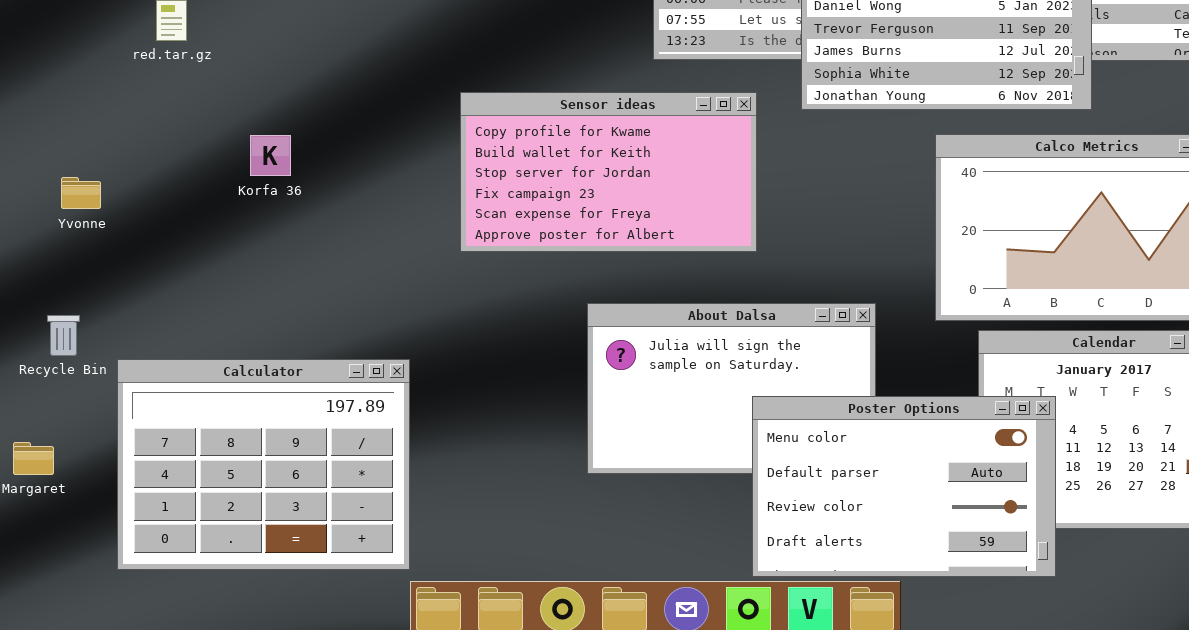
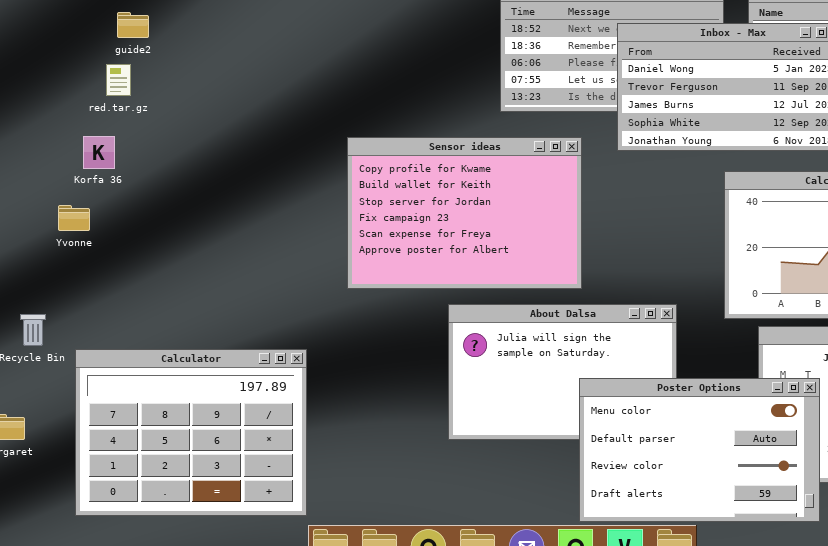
Sensor ideas: [460,92,757,252] -> [347,137,582,289], resized
Korfa 36: [250,135,291,176] -> [83,136,115,169], moved
Yvonne: [61,177,101,209] -> [58,205,90,231], moved

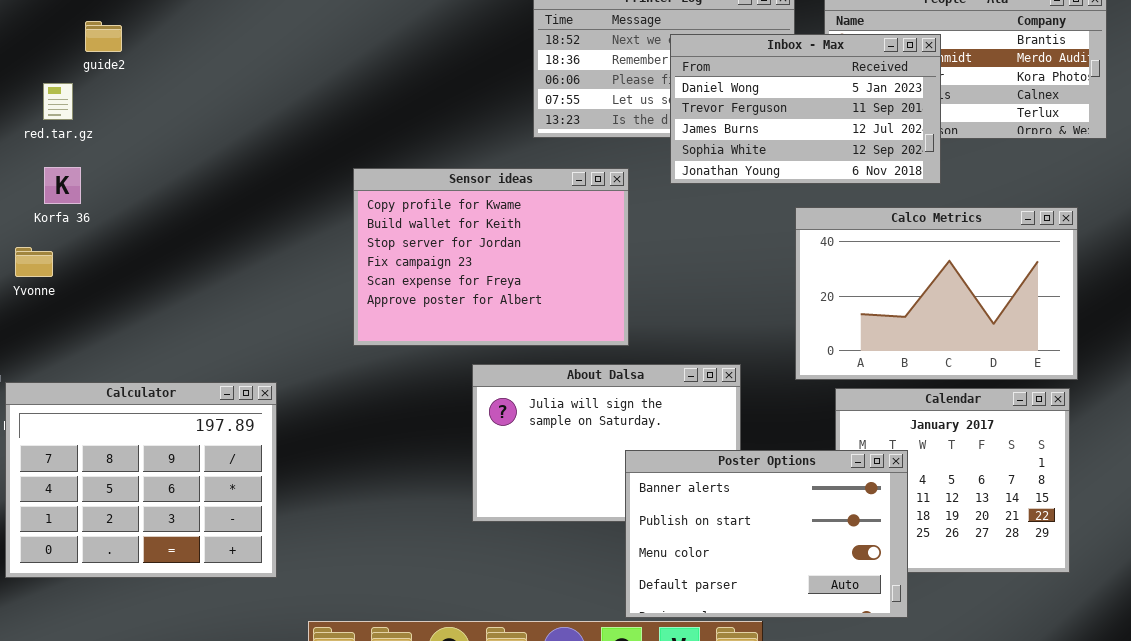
red.tar.gz: [106,64,131,96] -> [43,83,73,120], moved
Calculator: [75,349,307,516] -> [5,382,277,578], moved
Poster Options: [579,378,820,522] -> [625,450,908,618], scrolled up 2 rows

